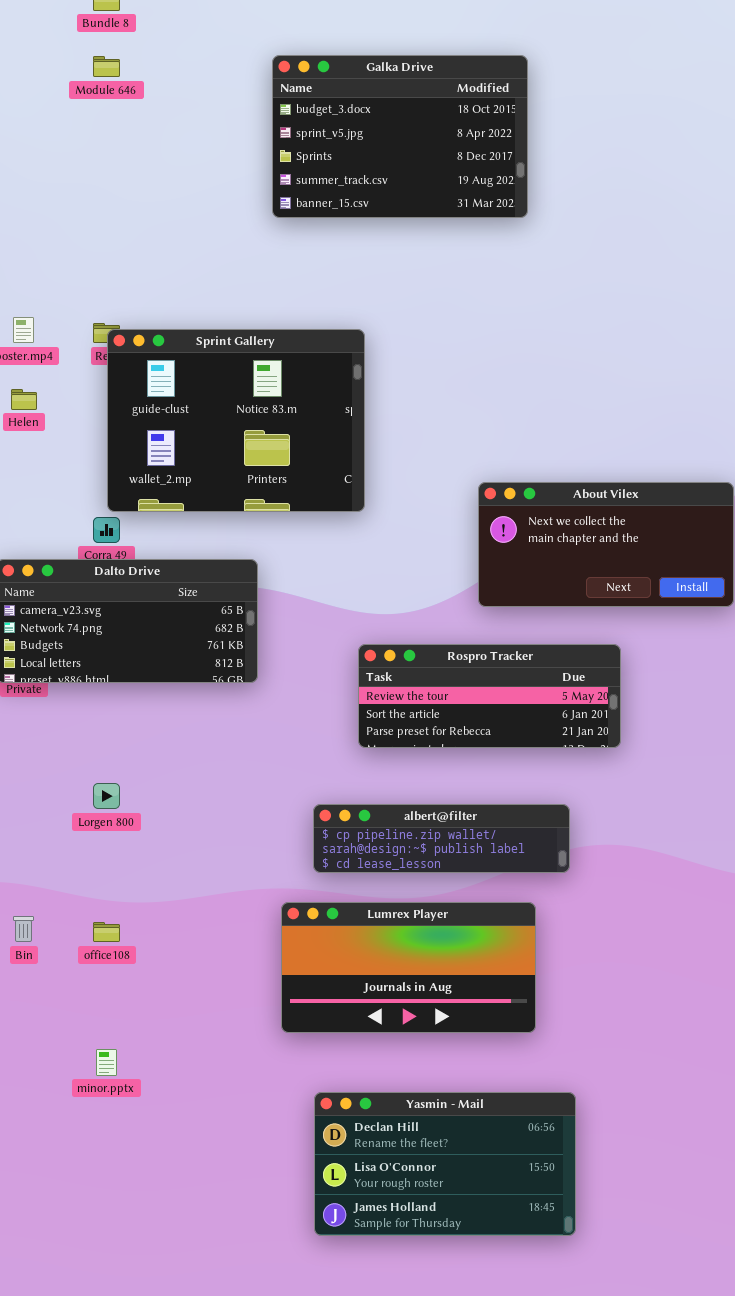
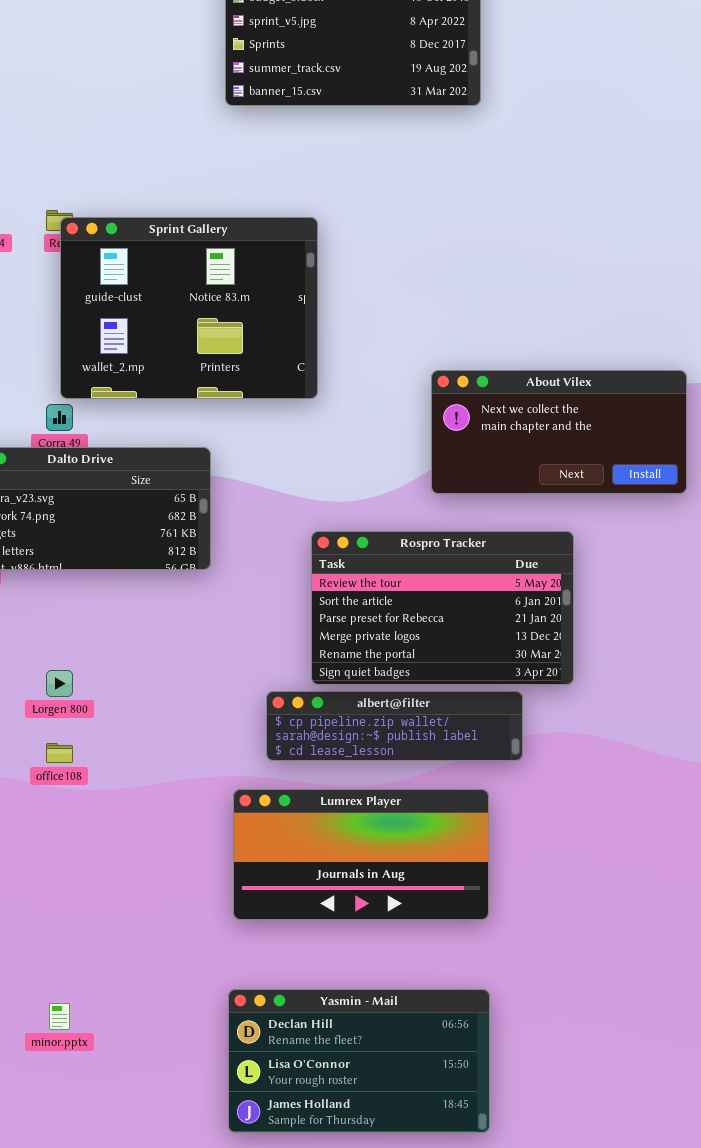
Rospro Tracker: [358,644,621,748] -> [311,531,574,685], resized
office108: [93,922,120,942] -> [46,743,73,763], moved
minor.pptx: [96,1049,117,1076] -> [49,1003,70,1030], moved
Yasmin - Mail: [314,1092,576,1236] -> [228,989,490,1133], moved

